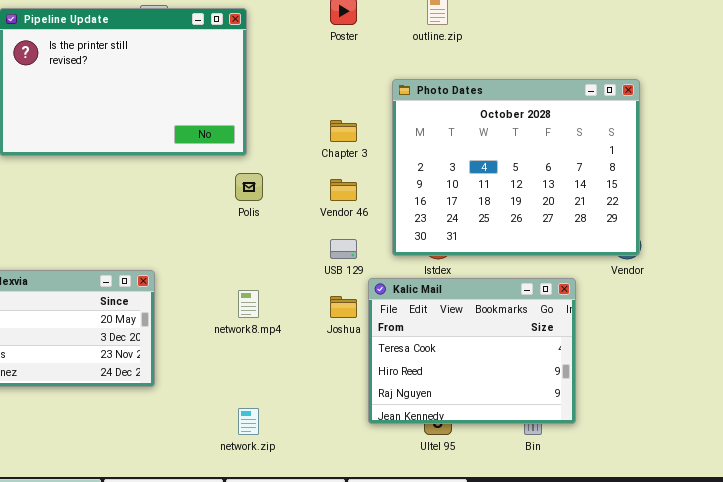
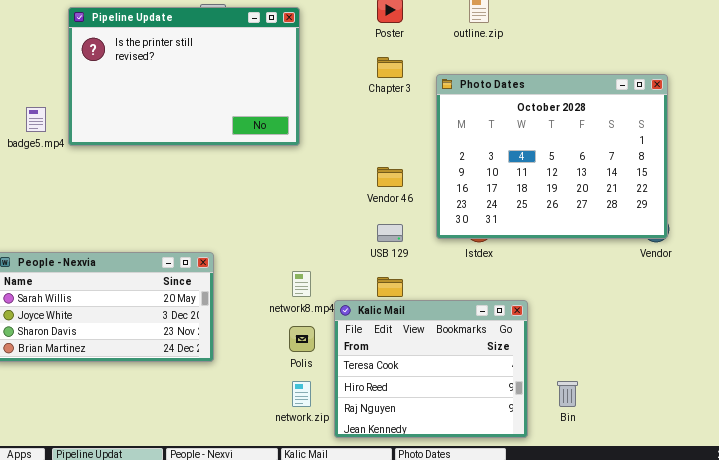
Chapter 3: [330,120,357,142] -> [377,57,403,78], moved
Polis: [235,173,263,201] -> [289,326,315,352], moved
Kalic Mail: [368,278,576,424] -> [334,300,528,438], moved

